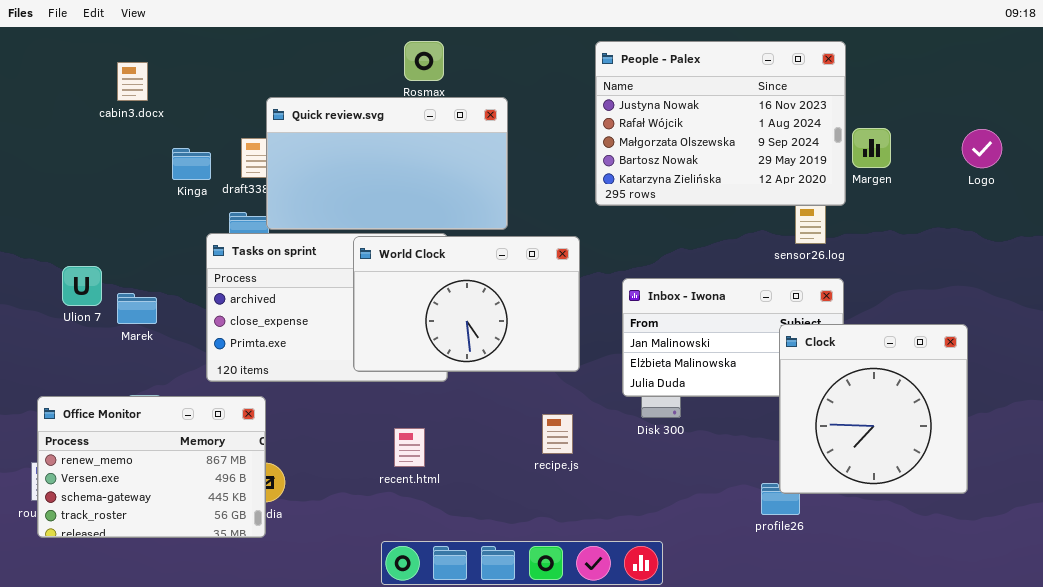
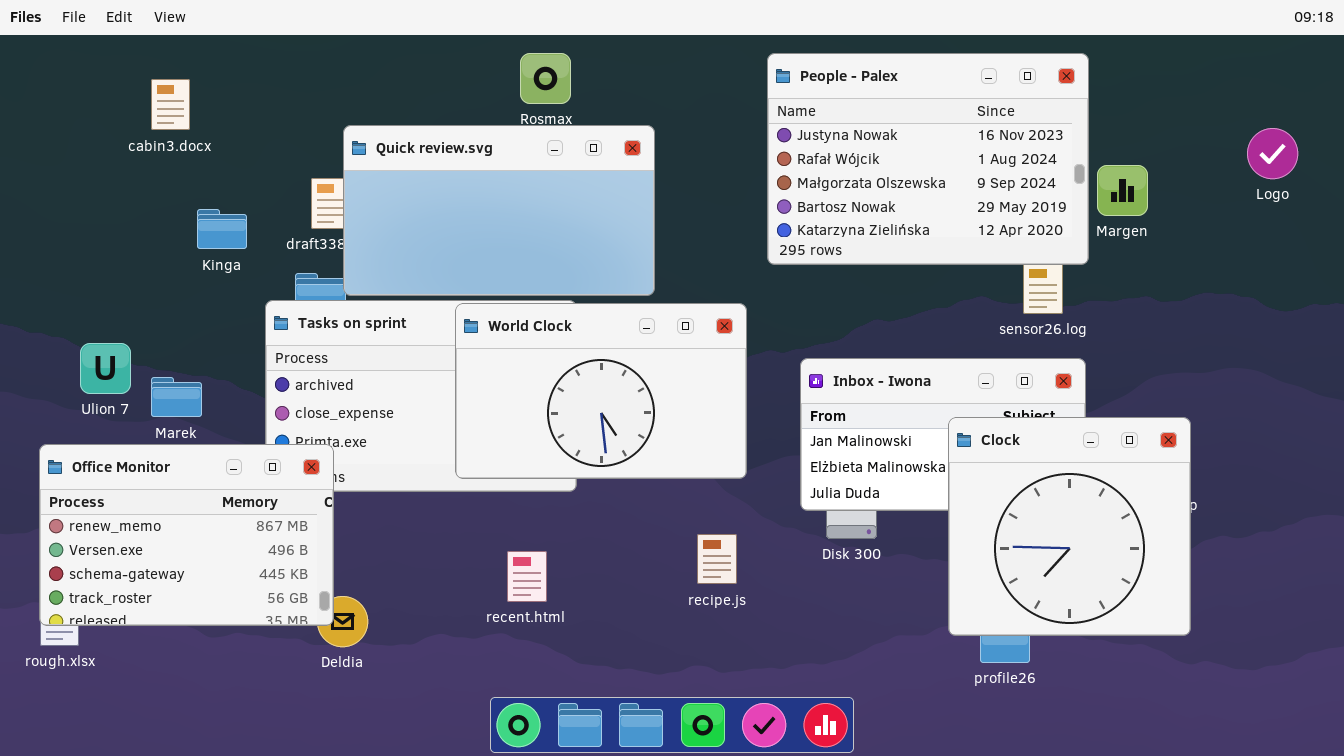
Logo: [962,129,1002,168] -> [1247,128,1298,179], moved
Kinga: [172,148,211,180] -> [197,209,247,249], moved
Clock: [779,324,968,494] -> [948,417,1191,636], moved
Office Monitor: [37,396,266,538] -> [39,444,334,626], moved

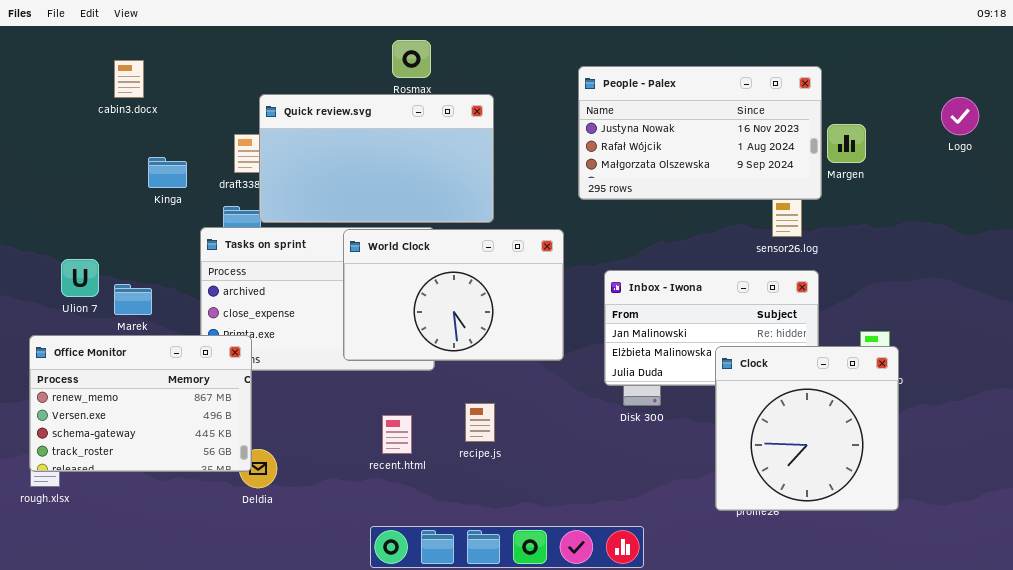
People - Palex: [767,53,1089,265] -> [578,66,822,200], resized
Clock: [948,417,1191,636] -> [715,346,899,511], moved
recipe.js: [697,534,737,584] -> [465,403,495,442], moved

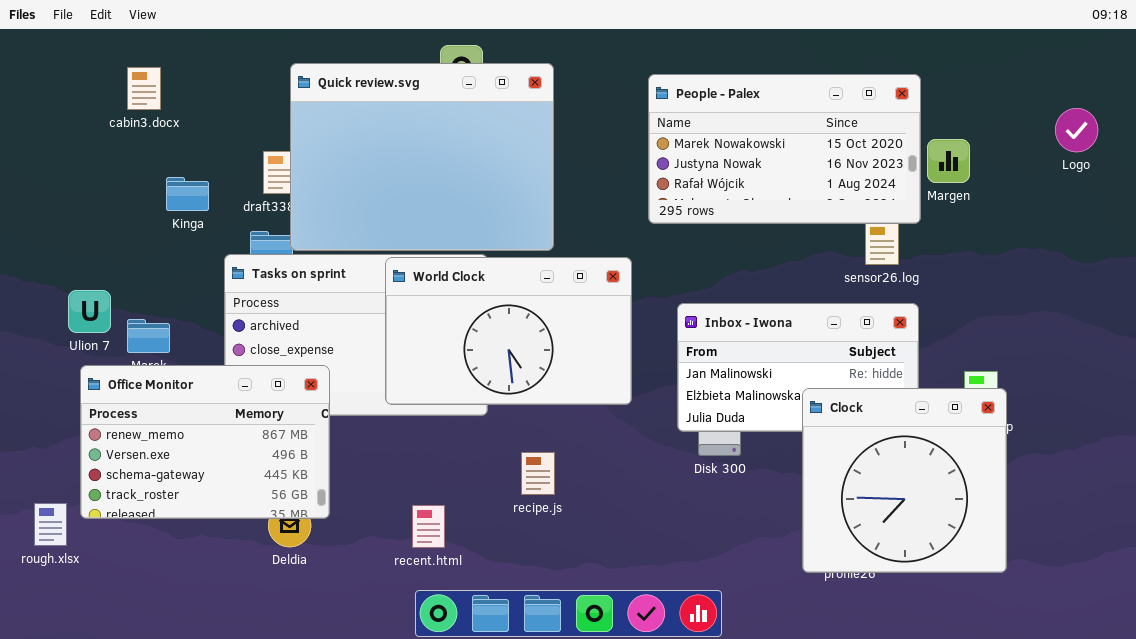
People - Palex: [578,66,822,200] -> [648,74,921,224], scrolled up 1 row
Quick review.svg: [259,94,494,223] -> [290,63,554,251], resized
Office Monitor: [29,335,252,472] -> [80,365,330,519], moved
recent.html: [382,415,412,454] -> [412,505,445,548], moved

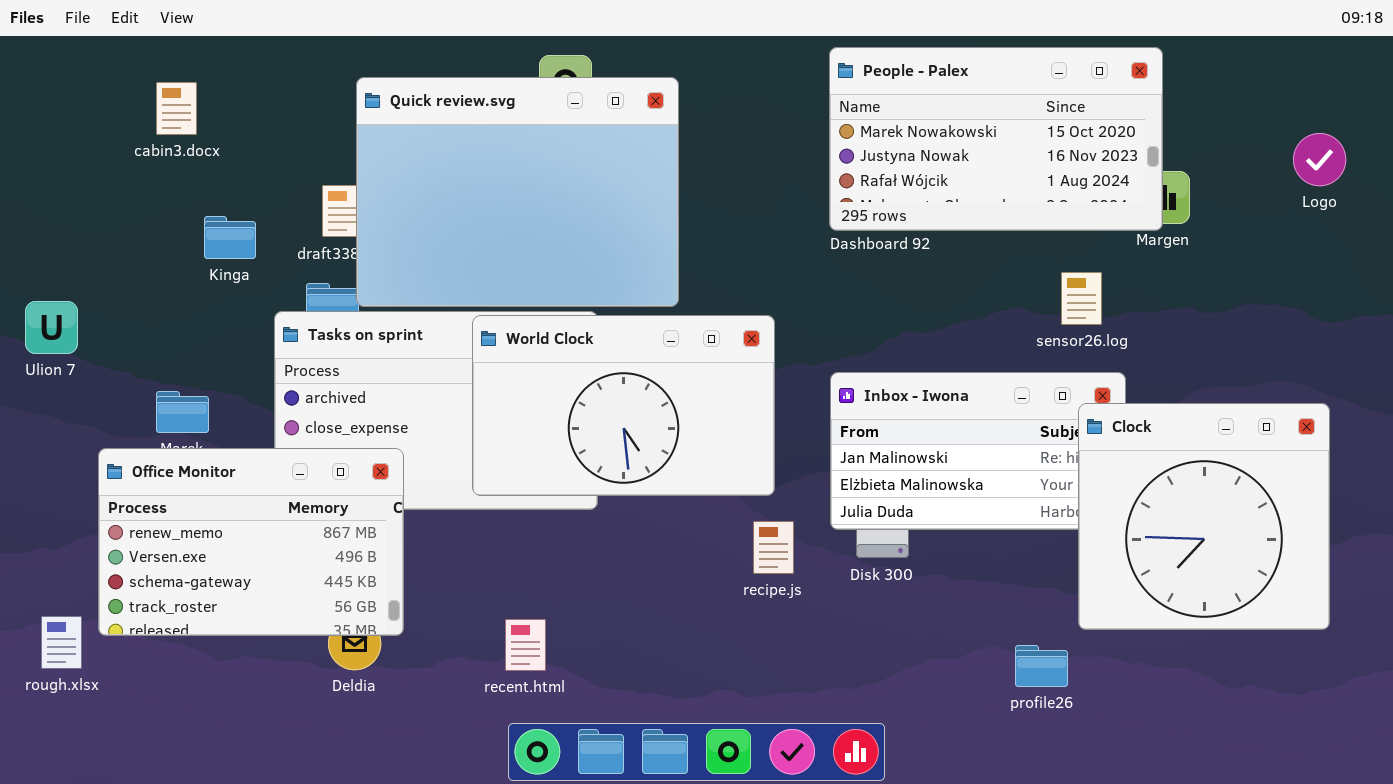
People - Palex: [648,74,921,224] -> [829,47,1163,231], moved
Ulion 7: [68,290,111,333] -> [25,301,78,354], moved
Clock: [802,388,1007,573] -> [1078,403,1330,630], moved
recipe.js: [521,452,555,495] -> [753,521,794,574], moved

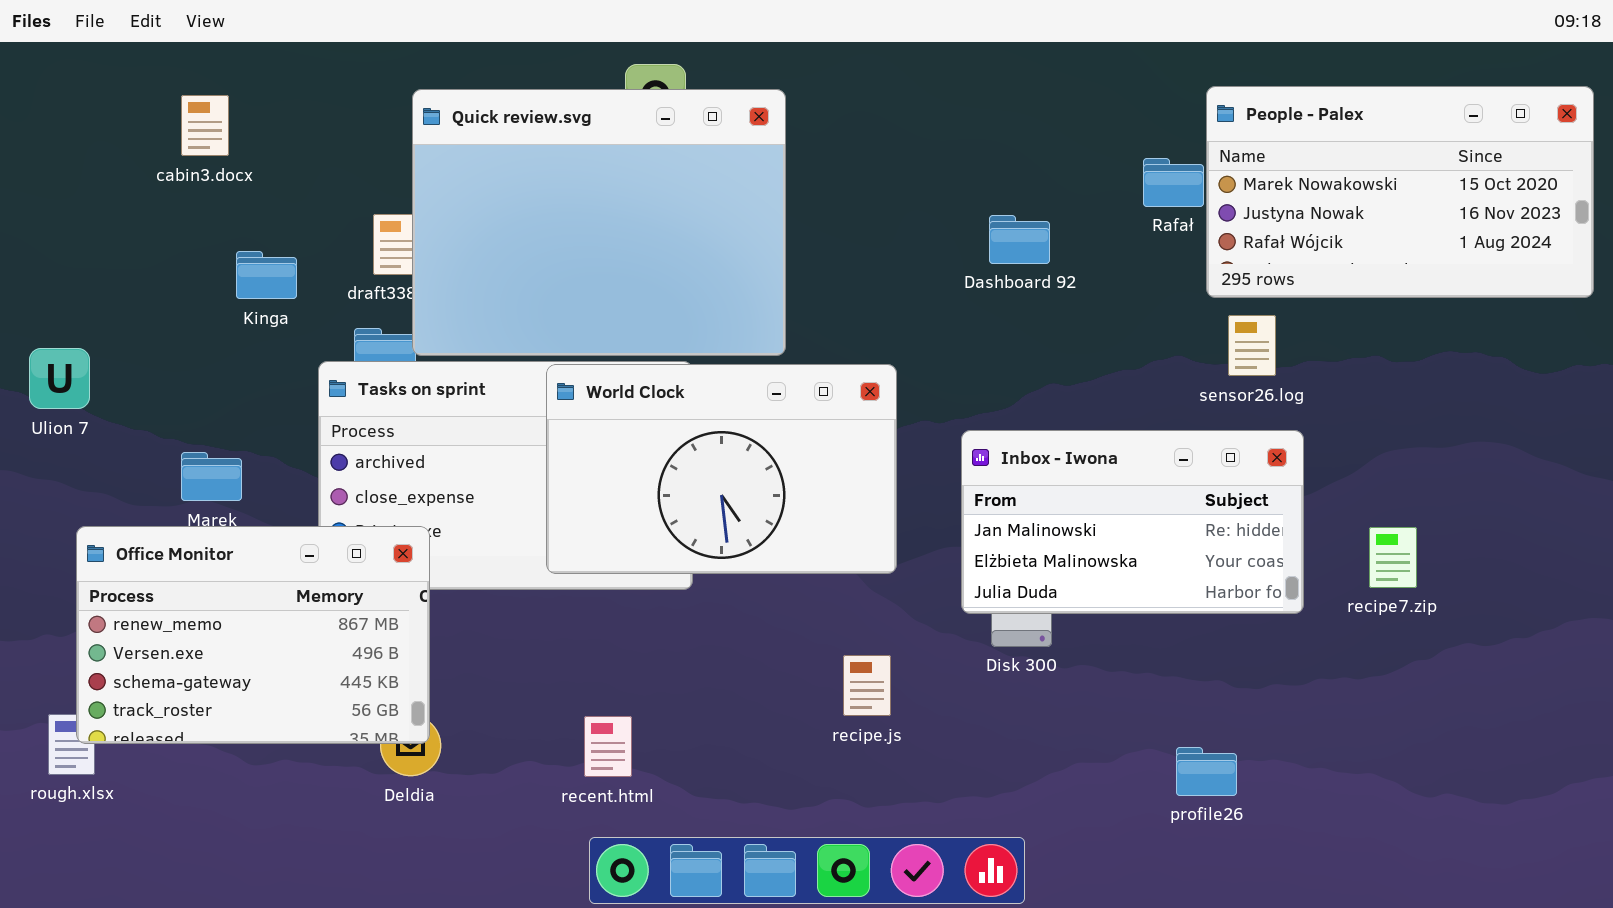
People - Palex: [829,47,1163,231] -> [1206,86,1594,298], moved
Clock: [1078,403,1330,630] -> none, closed
Office Monitor: [98,448,404,636] -> [76,526,430,744], moved
recipe.js: [753,521,794,574] -> [843,655,891,716], moved

